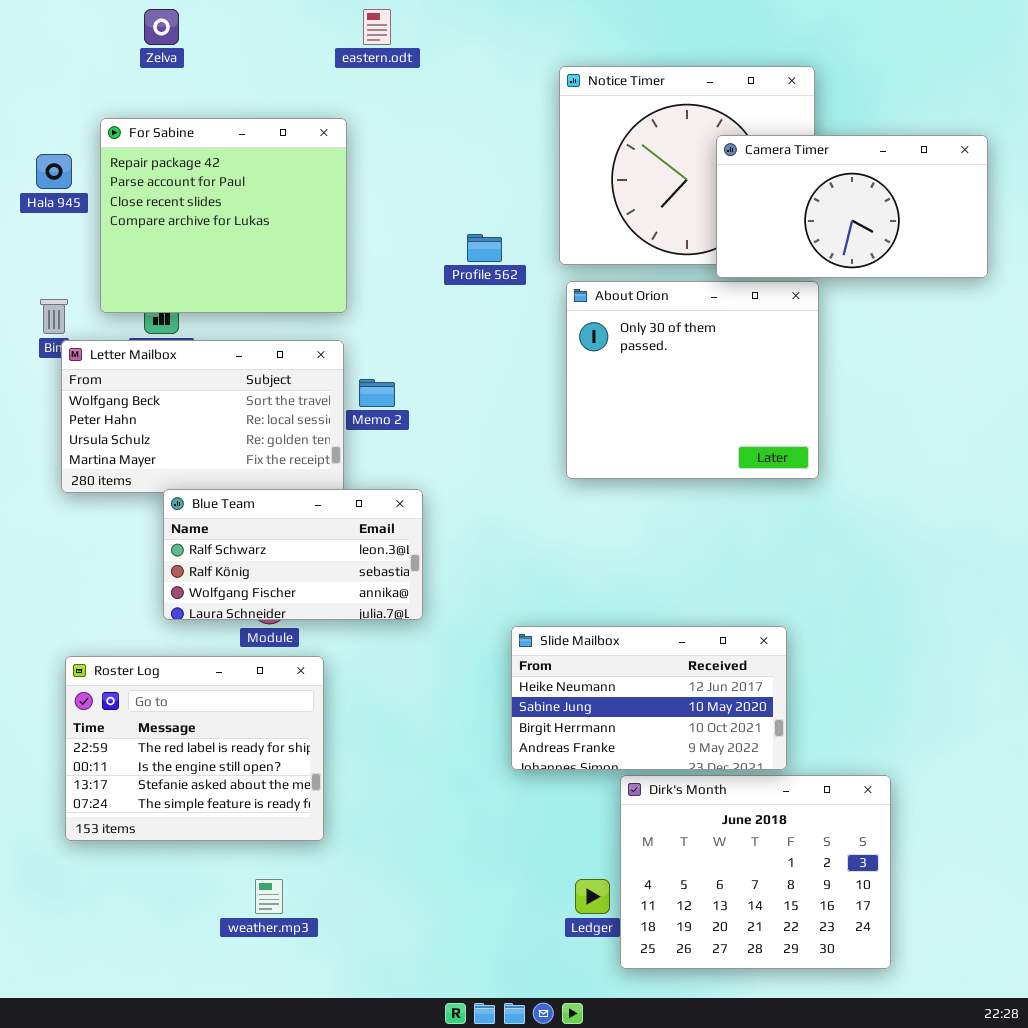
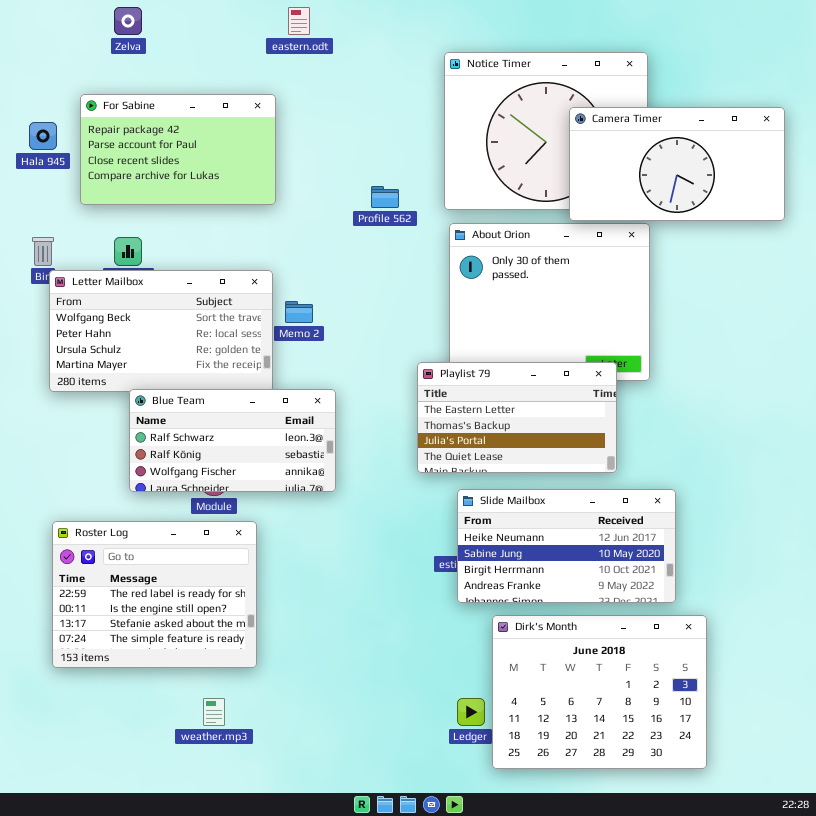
For Sabine: [100,118,347,313] -> [80,94,276,205], resized
Playlist 79: none -> [417,362,617,473], opened
Slide Mailbox: [511,626,787,770] -> [457,489,676,603], moved

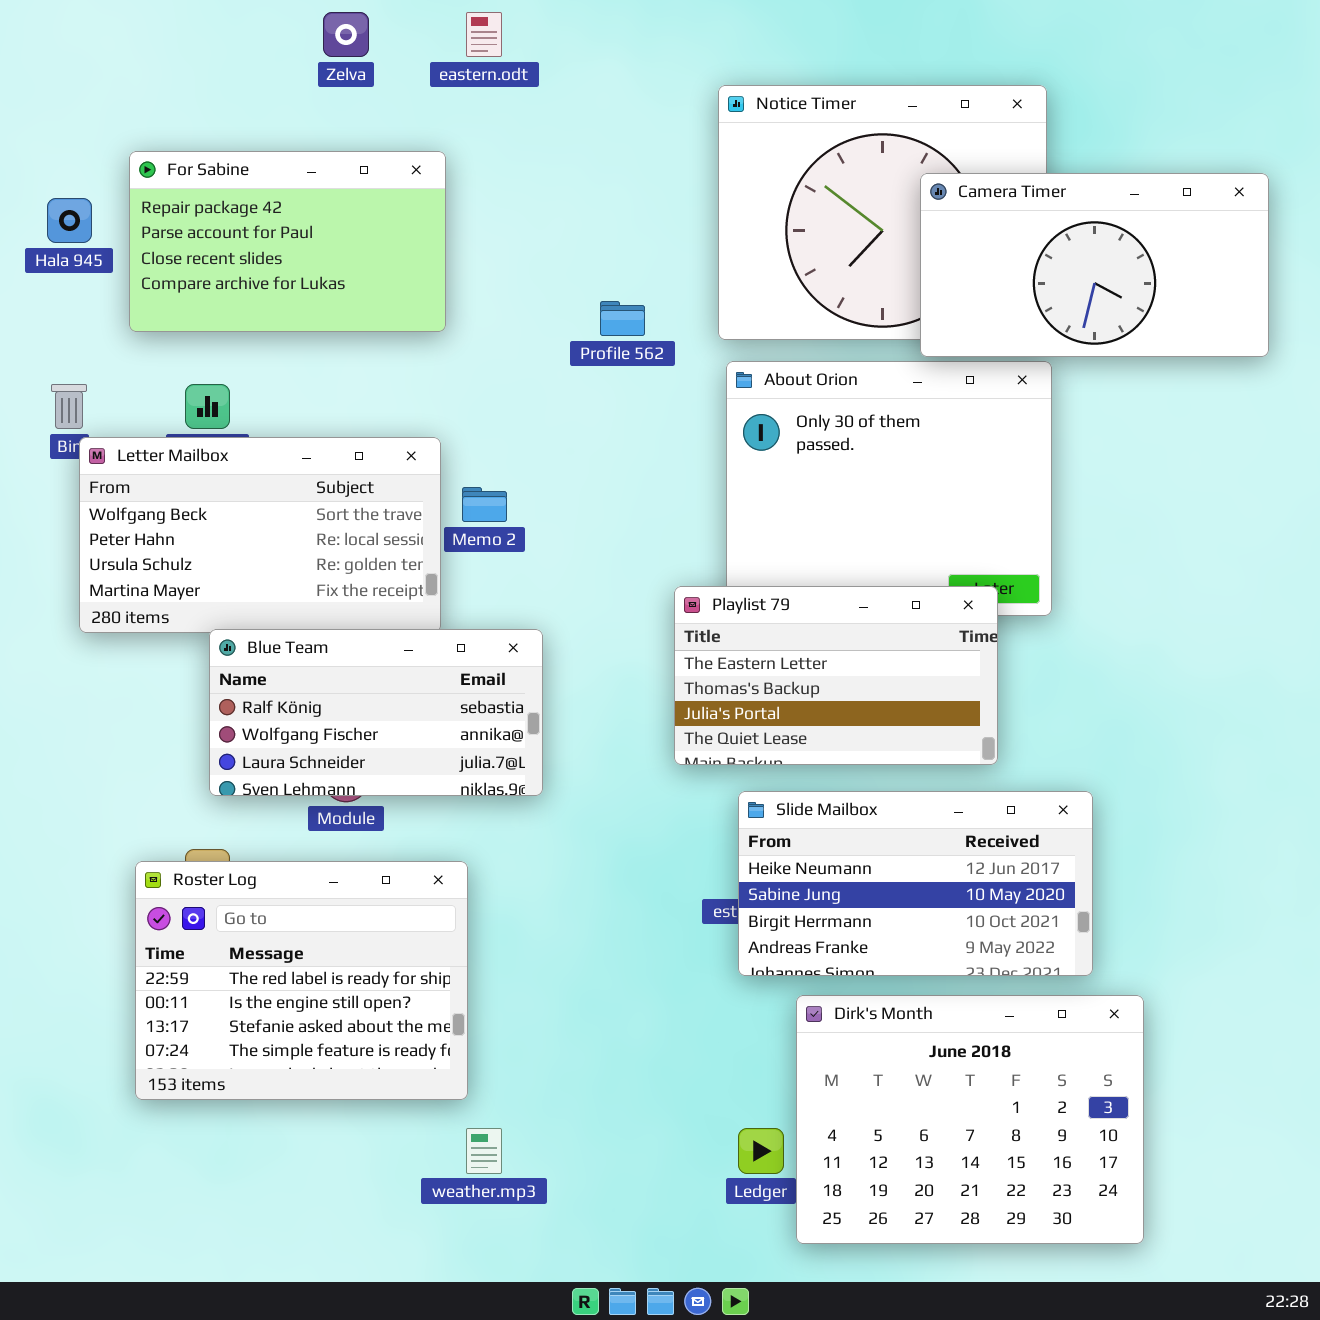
Zelva: [114,7,142,35] -> [323,12,369,57], moved
Blue Team: [129,389,336,492] -> [209,629,543,796], scrolled down 1 row
Roster Log: [52,521,257,668] -> [135,861,468,1100], moved
weather.mp3: [203,698,225,726] -> [466,1128,502,1174], moved

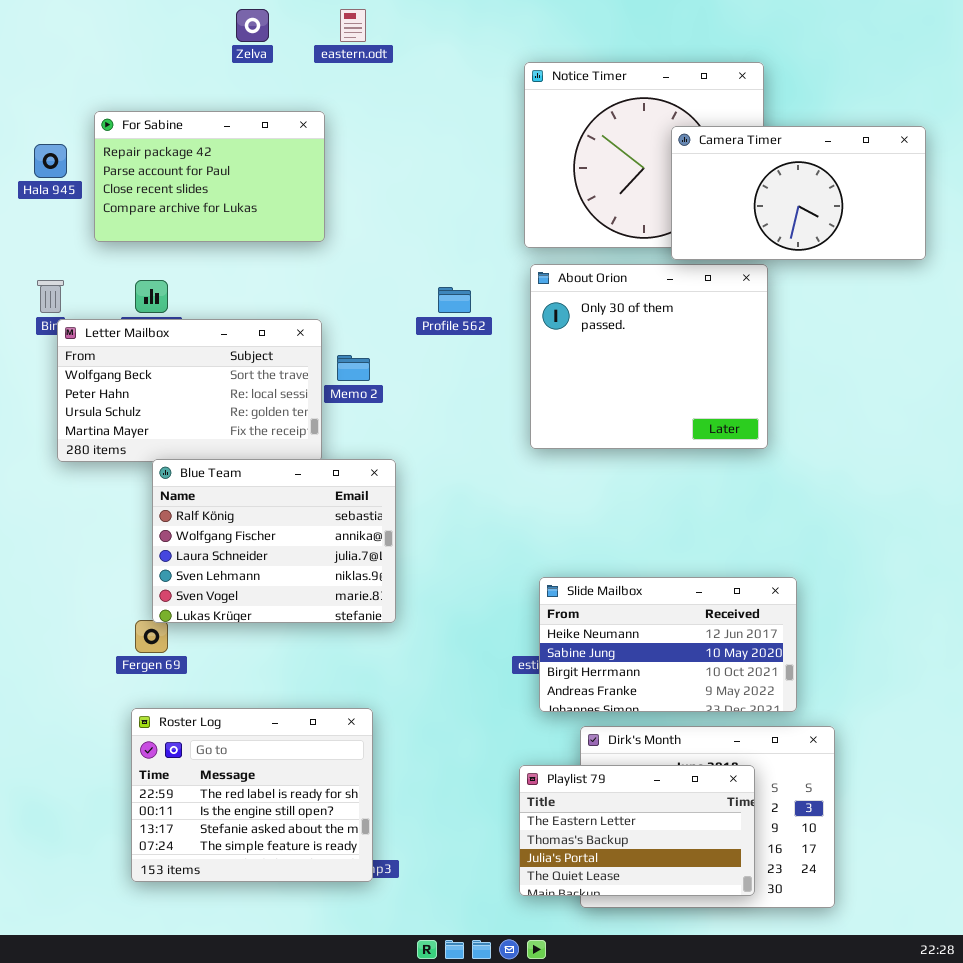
Profile 562: [600,301,645,336] -> [438,287,471,313], moved
Playlist 79: [674,586,998,765] -> [519,765,755,896], moved
Blue Team: [209,629,543,796] -> [152,459,396,623], resized
Roster Log: [135,861,468,1100] -> [131,708,373,882], moved

